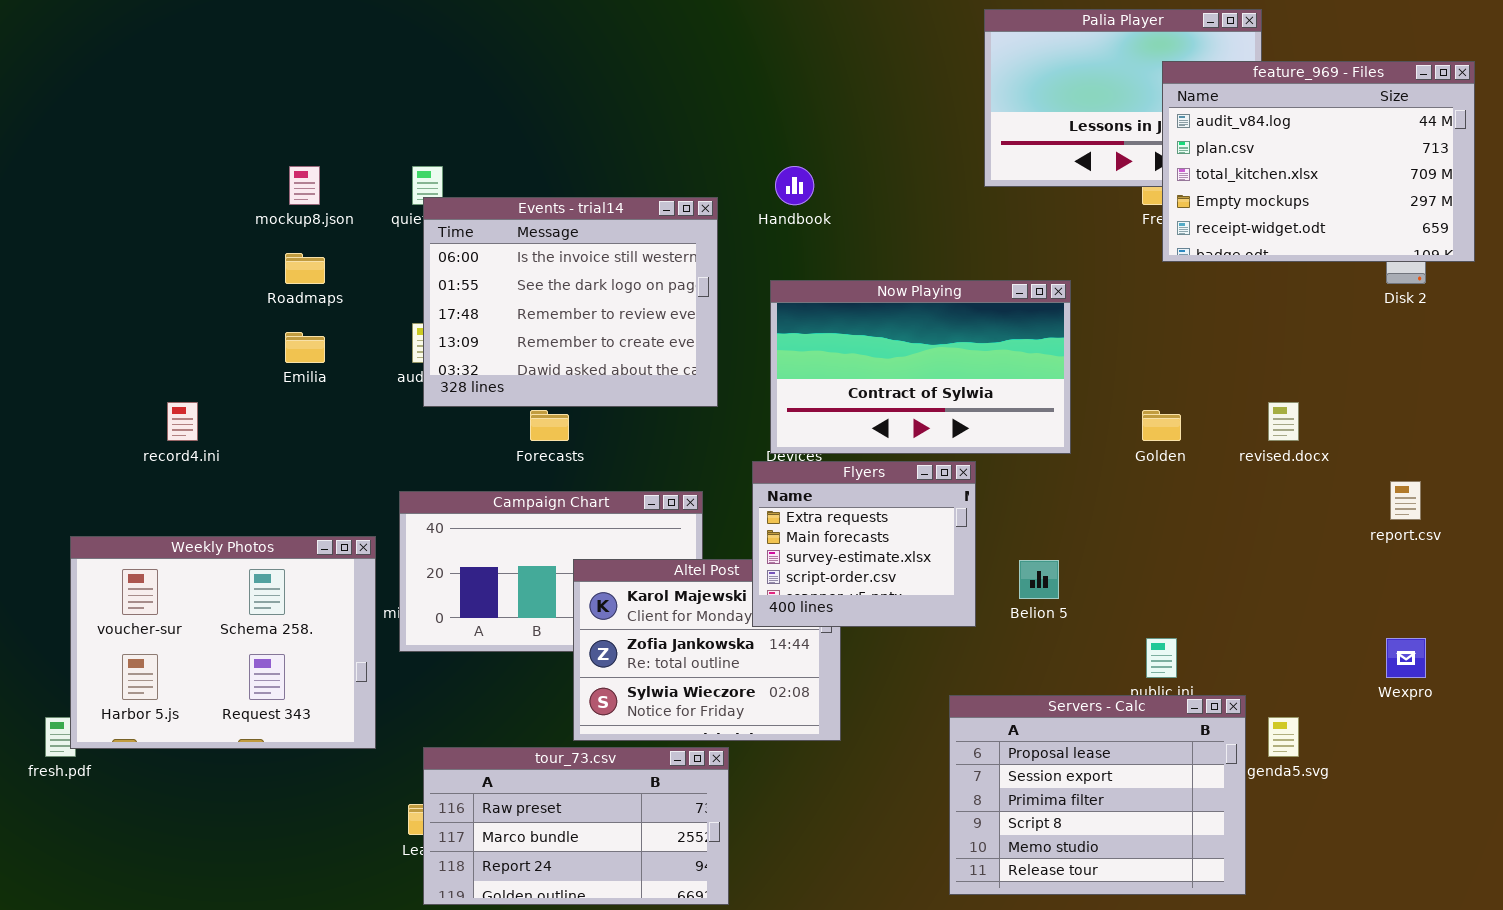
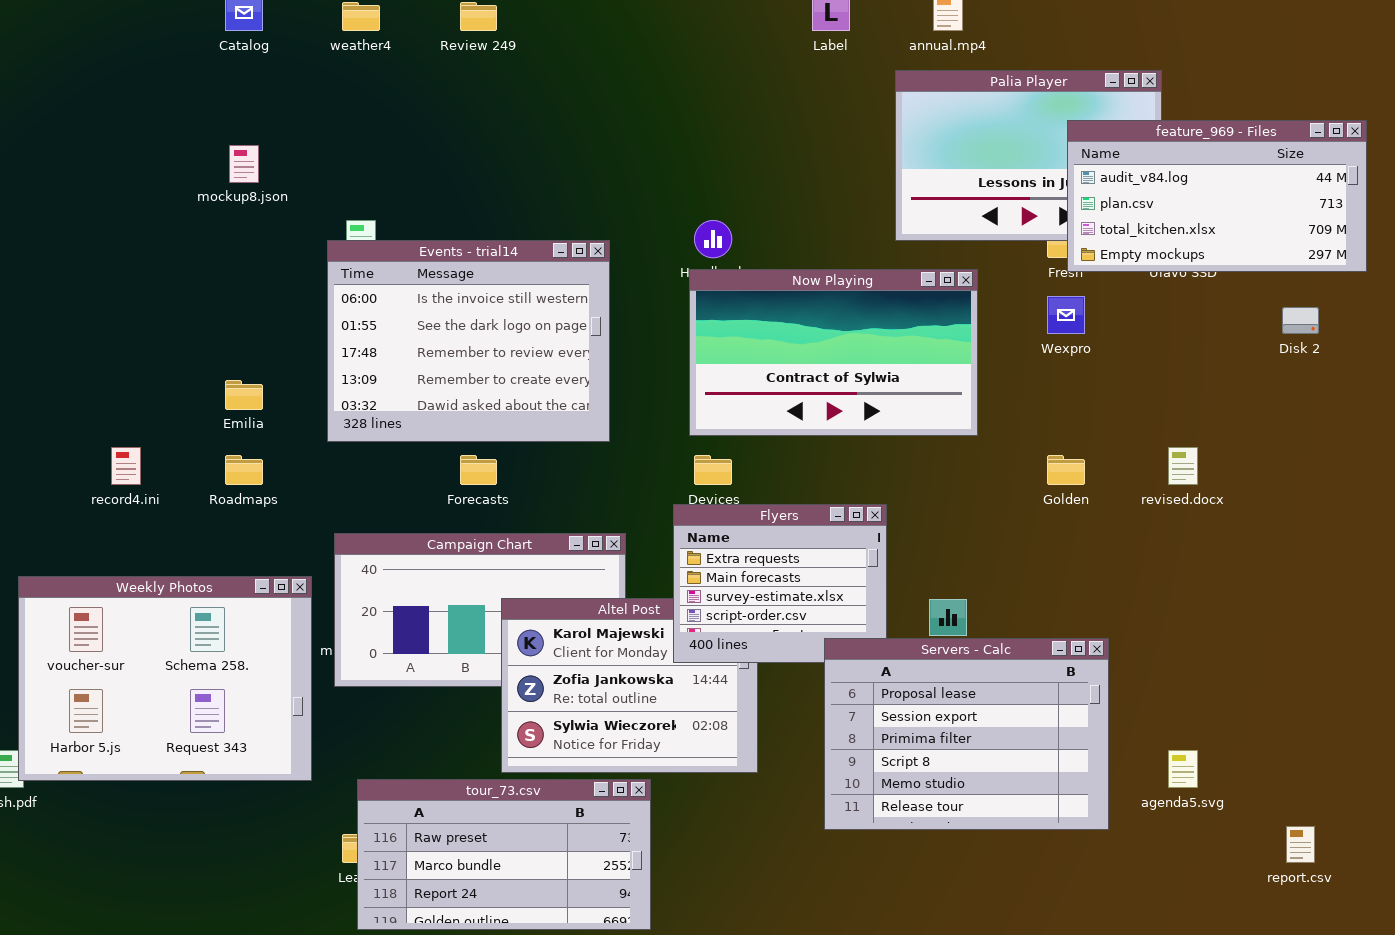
feature_969 - Files: [1162,61,1475,262] -> [1067,120,1367,272], resized
mockup8.json: [289,166,320,205] -> [229,145,259,183], moved
Events - trial14: [423,197,718,407] -> [327,240,610,442], moved
Roadmaps: [285,253,325,284] -> [225,455,263,485], moved
Now Playing: [770,280,1071,454] -> [689,269,978,436], moved
report.csv: [1390,481,1421,520] -> [1286,826,1315,863], moved
Wexpro: [1386,638,1426,678] -> [1047,296,1085,334], moved
Servers - Calc: [949,695,1246,895] -> [824,638,1109,830], moved

